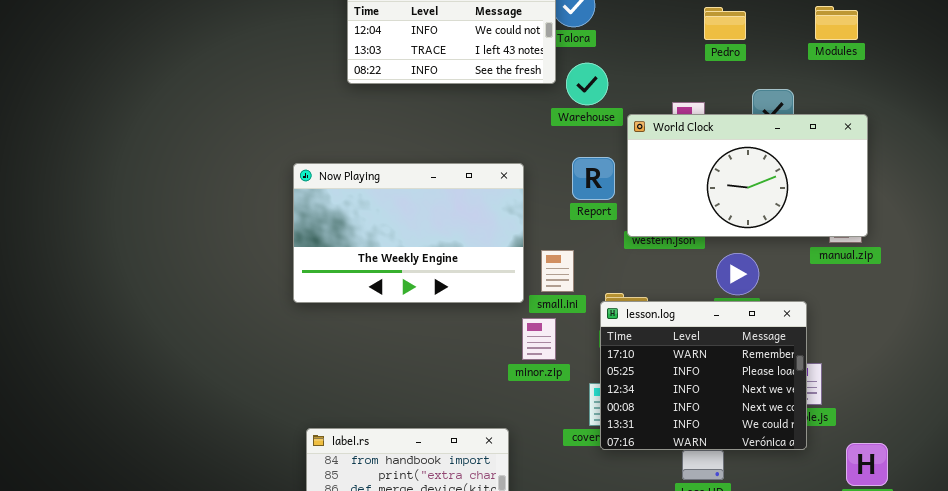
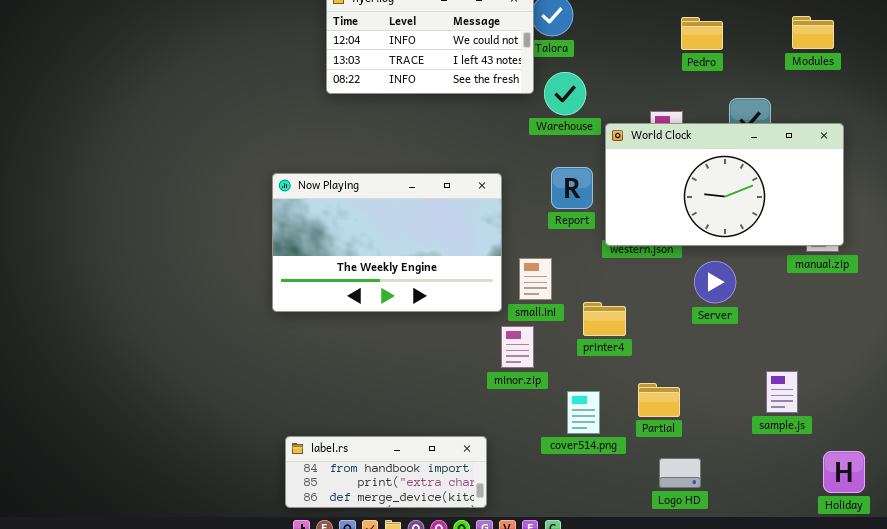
lesson.log: [600,301,807,450] -> none, closed

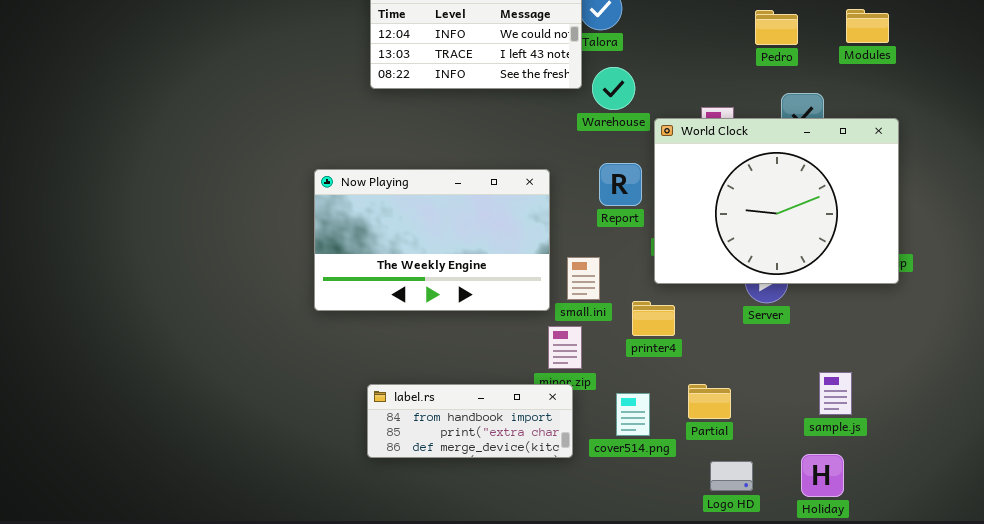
Pedro: [681,17,723,50] -> [755,10,798,45], moved
World Clock: [605,123,844,246] -> [654,118,899,284], resized
label.rs: [285,436,487,508] -> [367,384,573,458], moved
Holiday: [823,451,865,493] -> [801,454,844,497], moved

